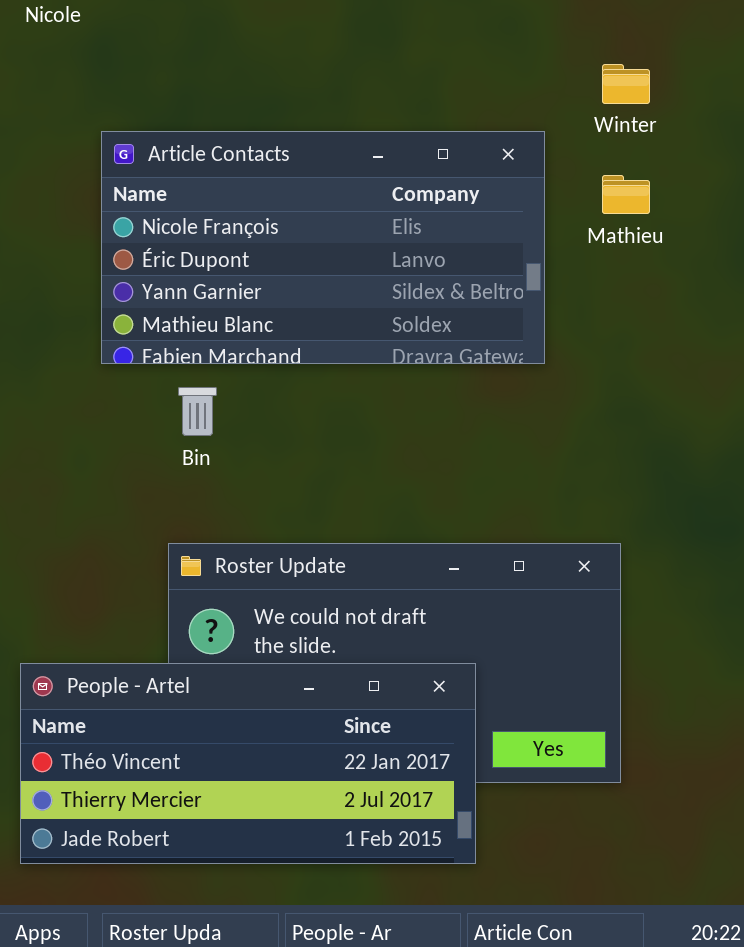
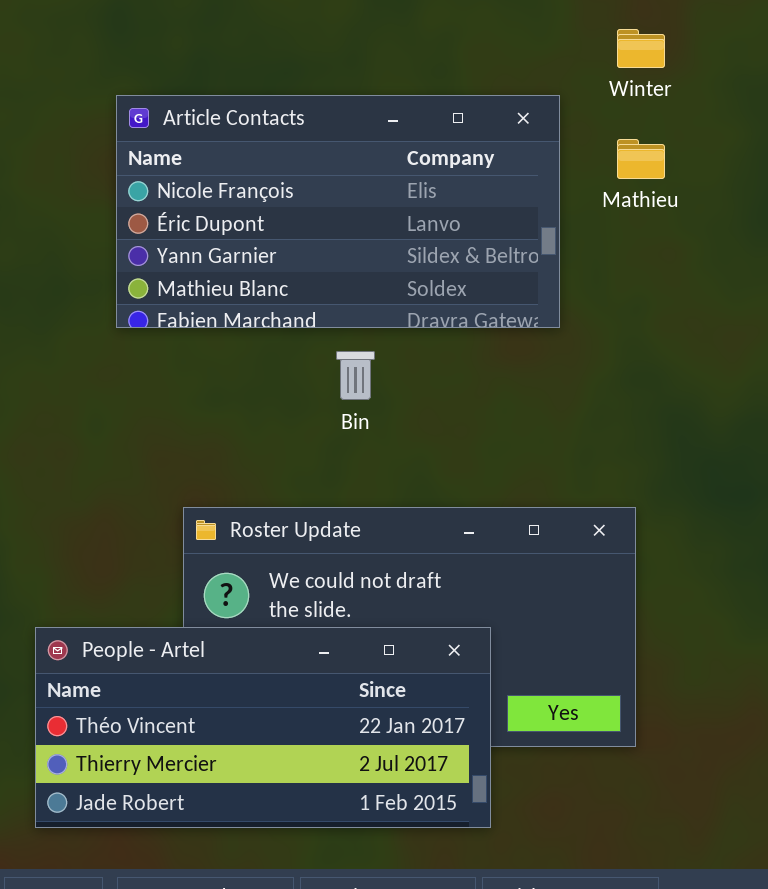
Bin: [178,387,217,436] -> [336,351,375,400], moved

